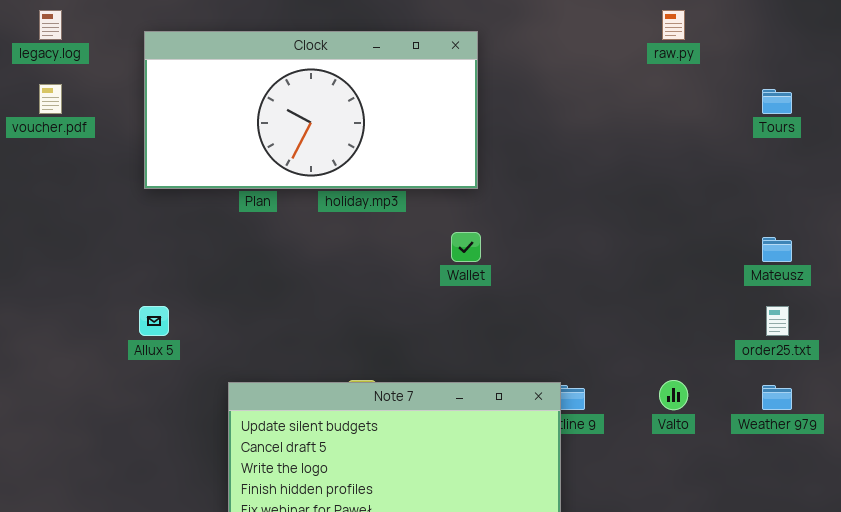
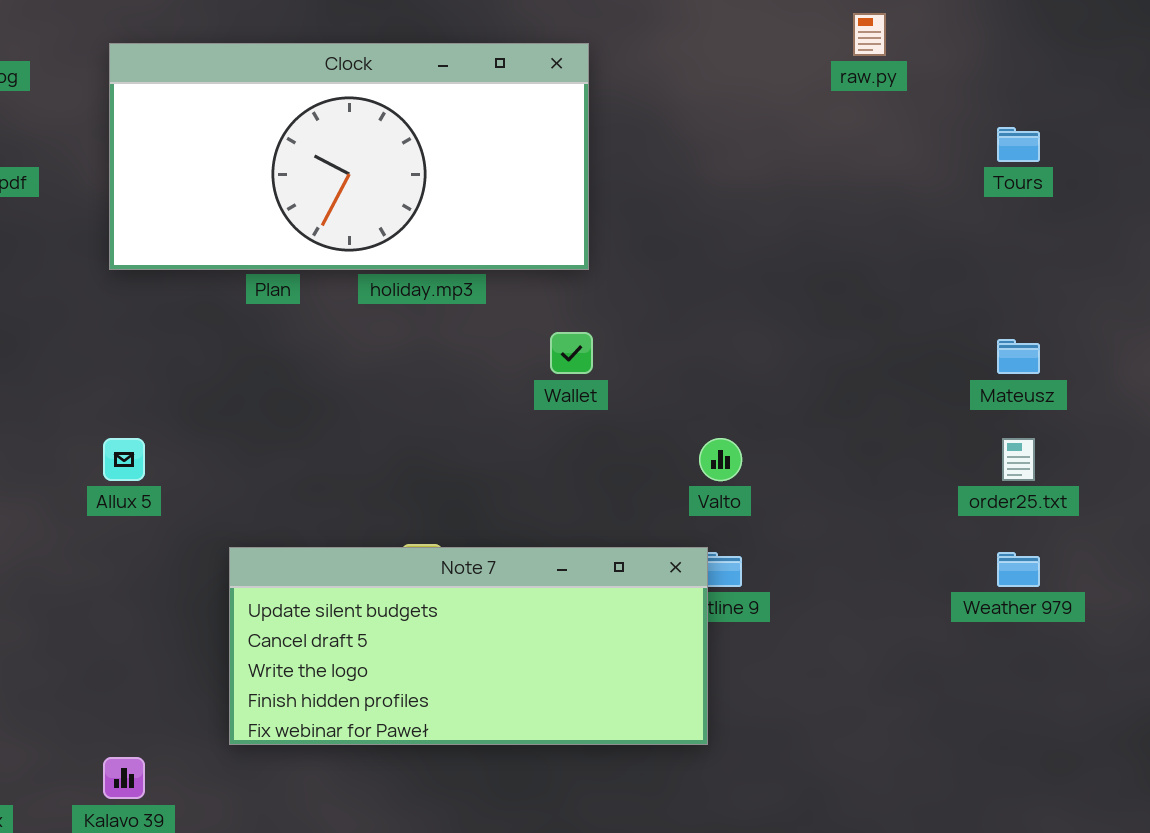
Valto: [659,380,688,410] -> [699,438,742,481], moved

